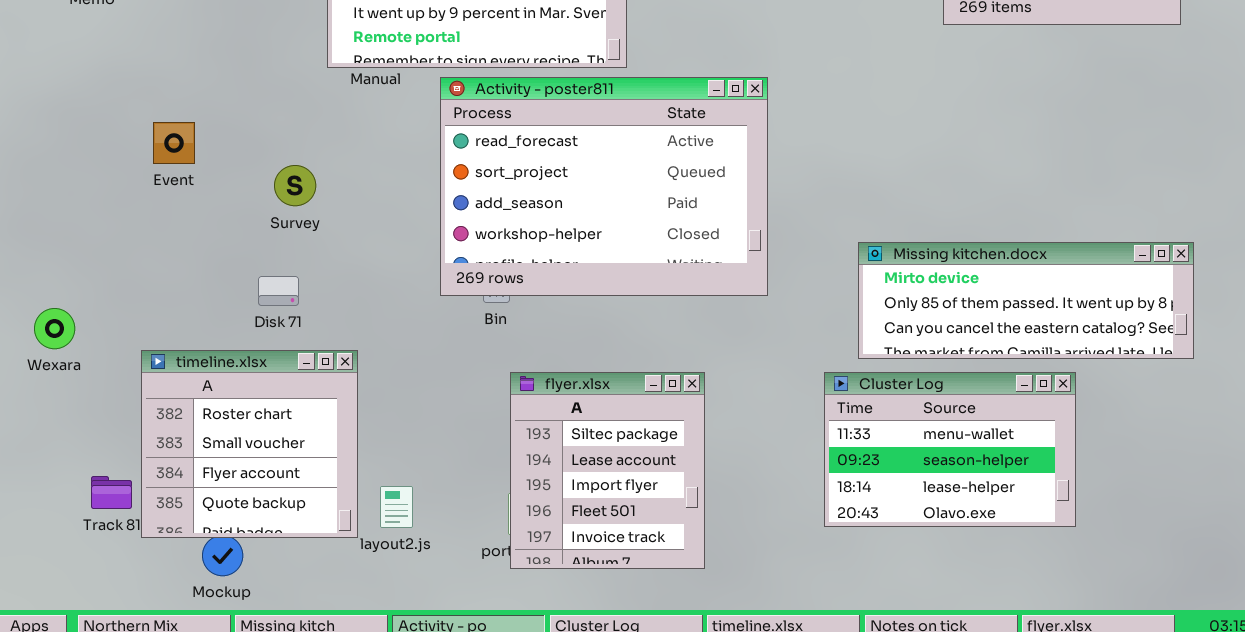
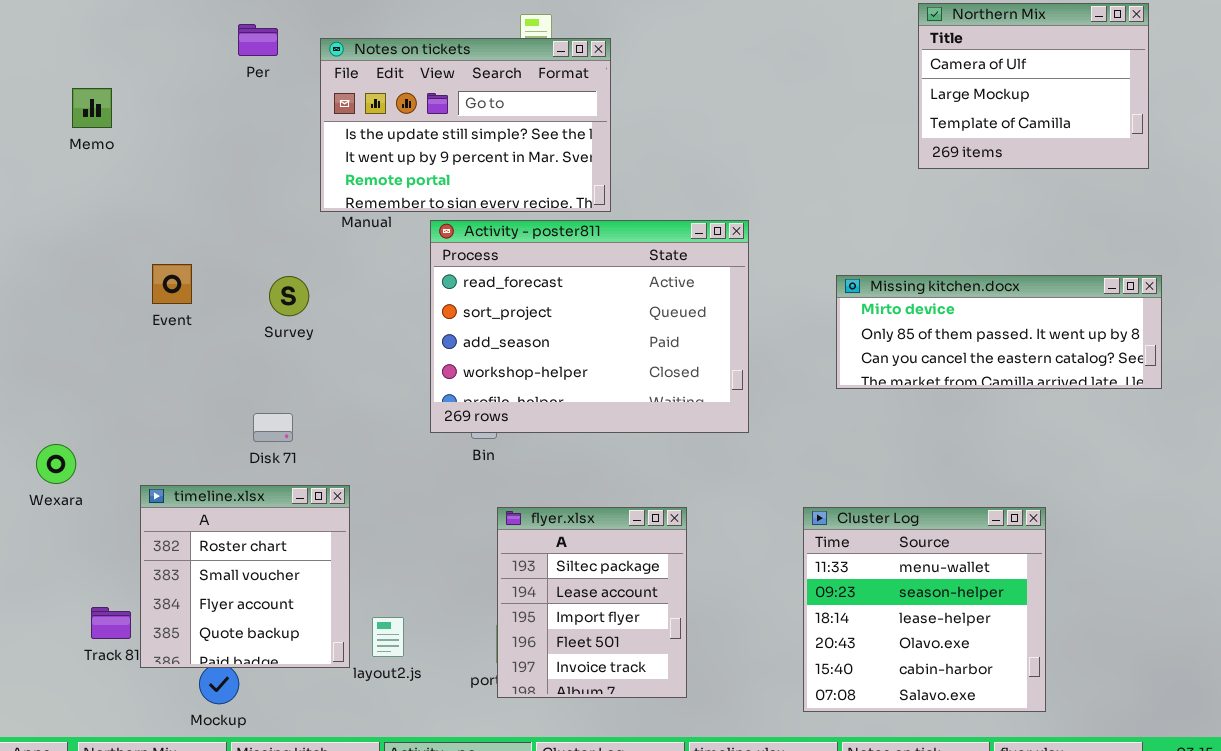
Survey: [274,165,316,206] -> [269,276,309,316], moved
Missing kitchen.docx: [858,242,1194,359] -> [836,275,1162,389], moved
Cluster Log: [824,372,1076,527] -> [803,507,1046,712], resized

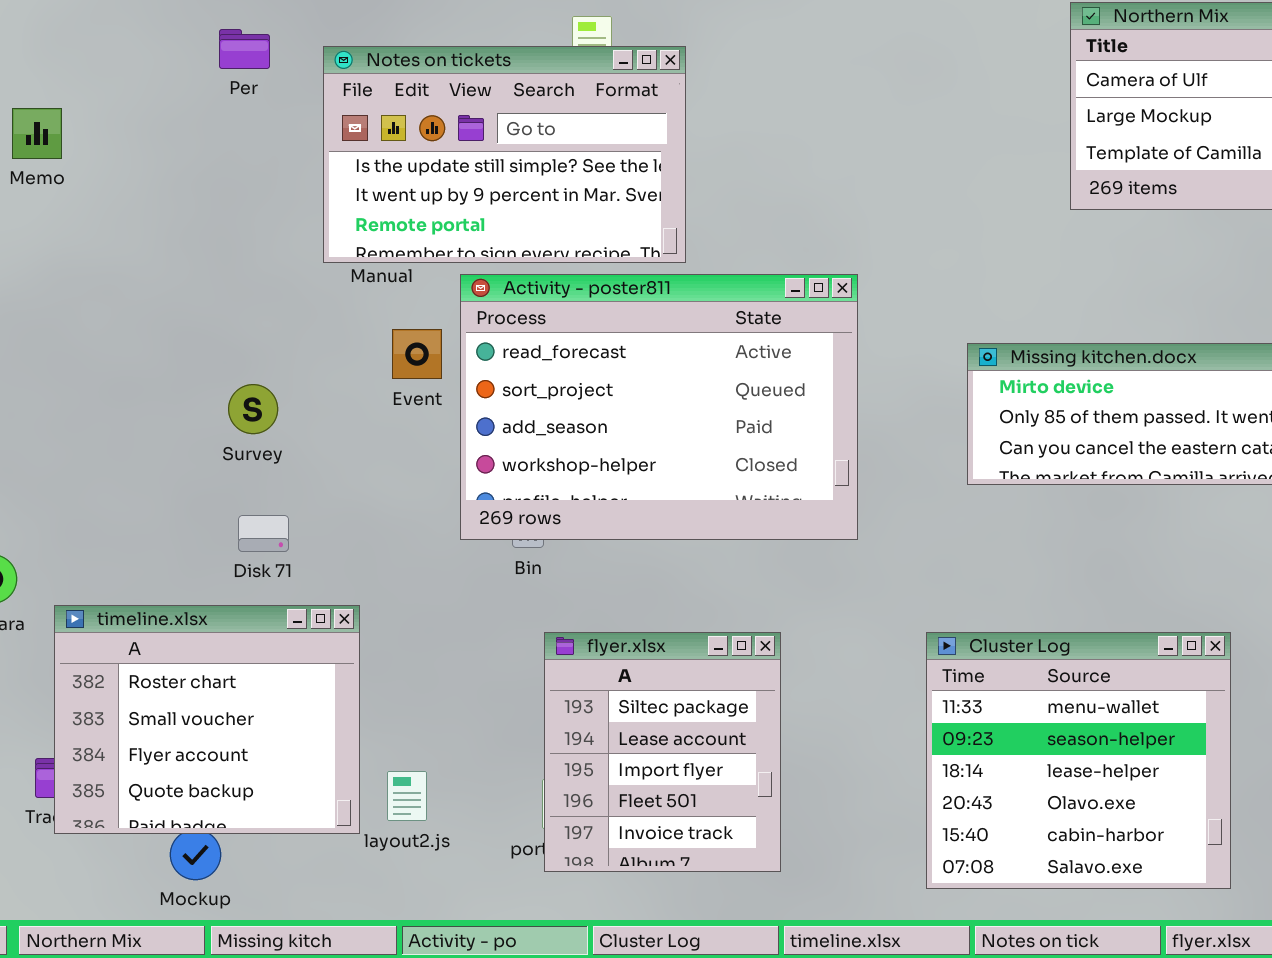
Event: [152,264,192,304] -> [392,329,442,379], moved
Survey: [269,276,309,316] -> [228,384,278,434], moved
timeline.xlsx: [140,485,350,668] -> [54,605,360,834], resized

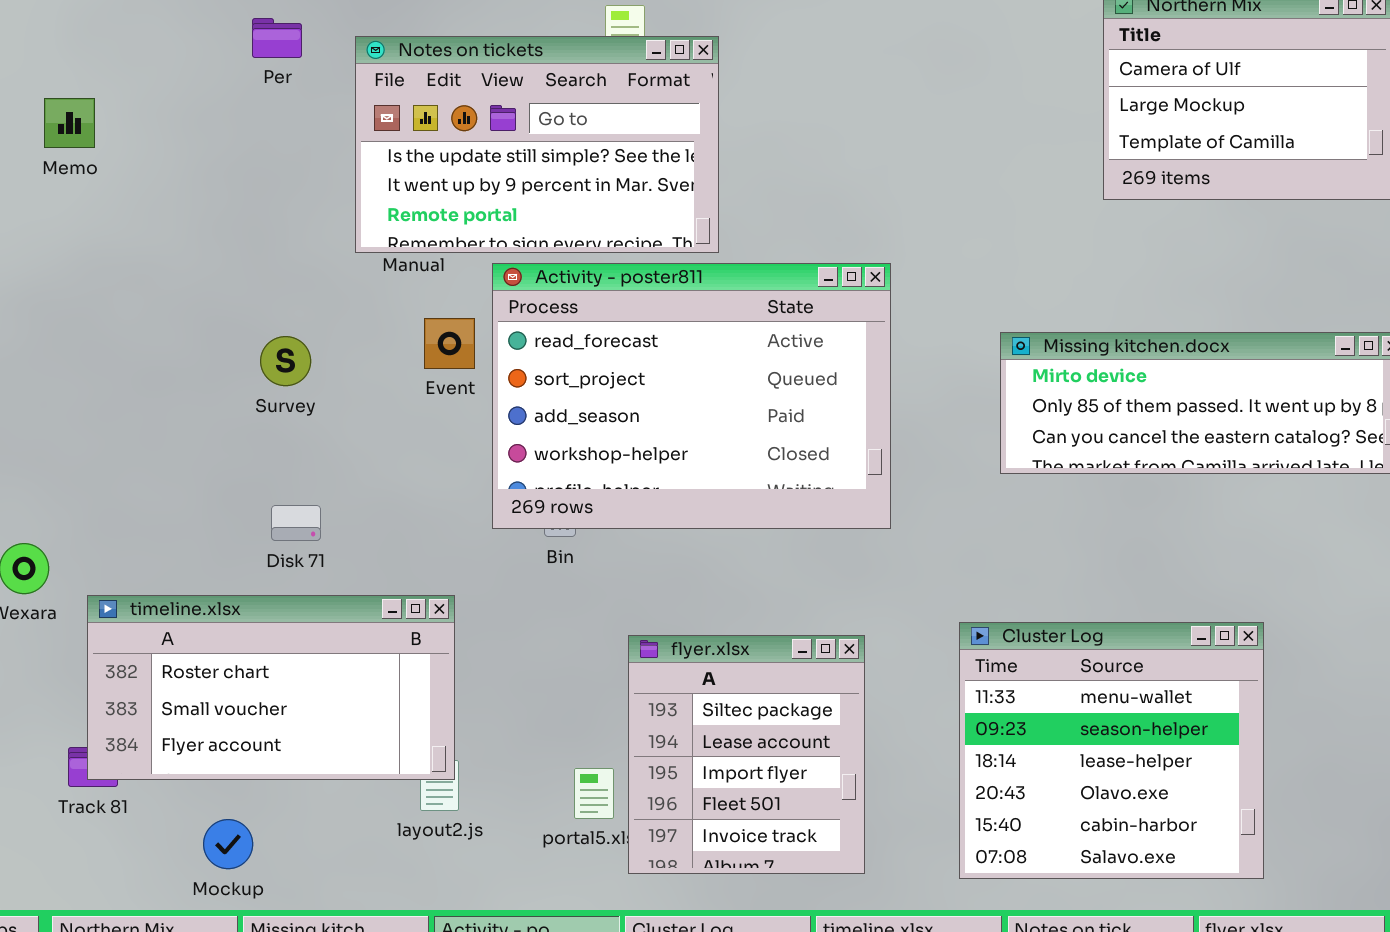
Survey: [228,384,278,434] -> [260,336,311,386], moved
timeline.xlsx: [54,605,360,834] -> [87,595,455,780], resized
flyer.xlsx: [544,632,781,872] -> [628,635,865,874], moved

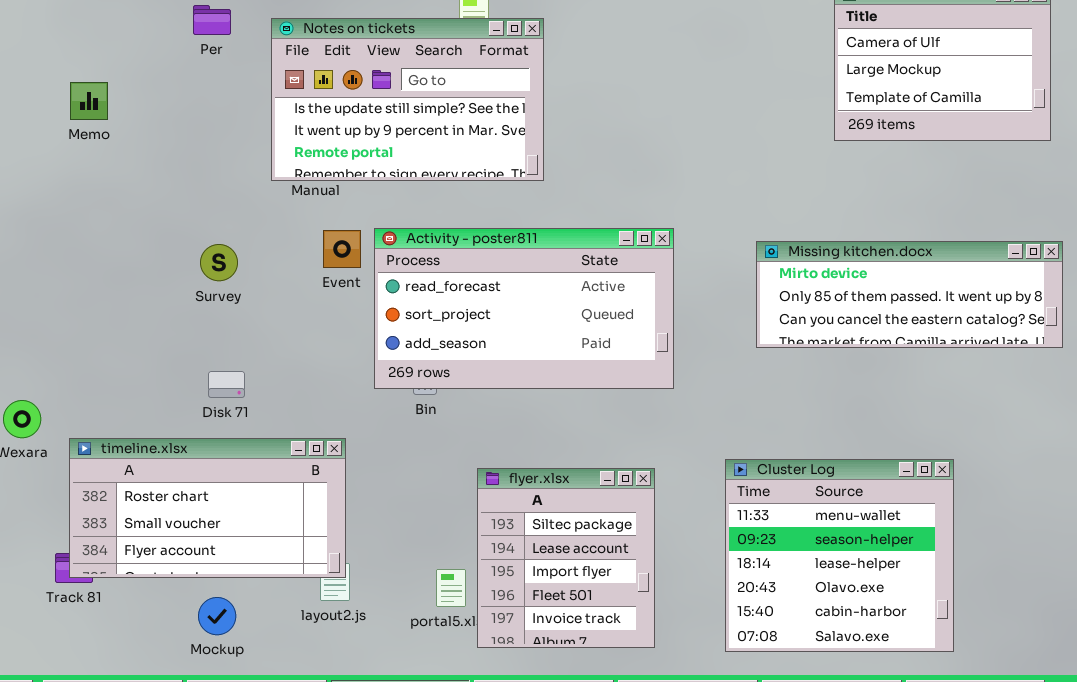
Memo: [44,98,95,148] -> [70,82,108,120], moved
Activity - poster811: [492,263,891,529] -> [374,228,674,389], resized
Mockup: [203,819,253,869] -> [198,597,236,635], moved

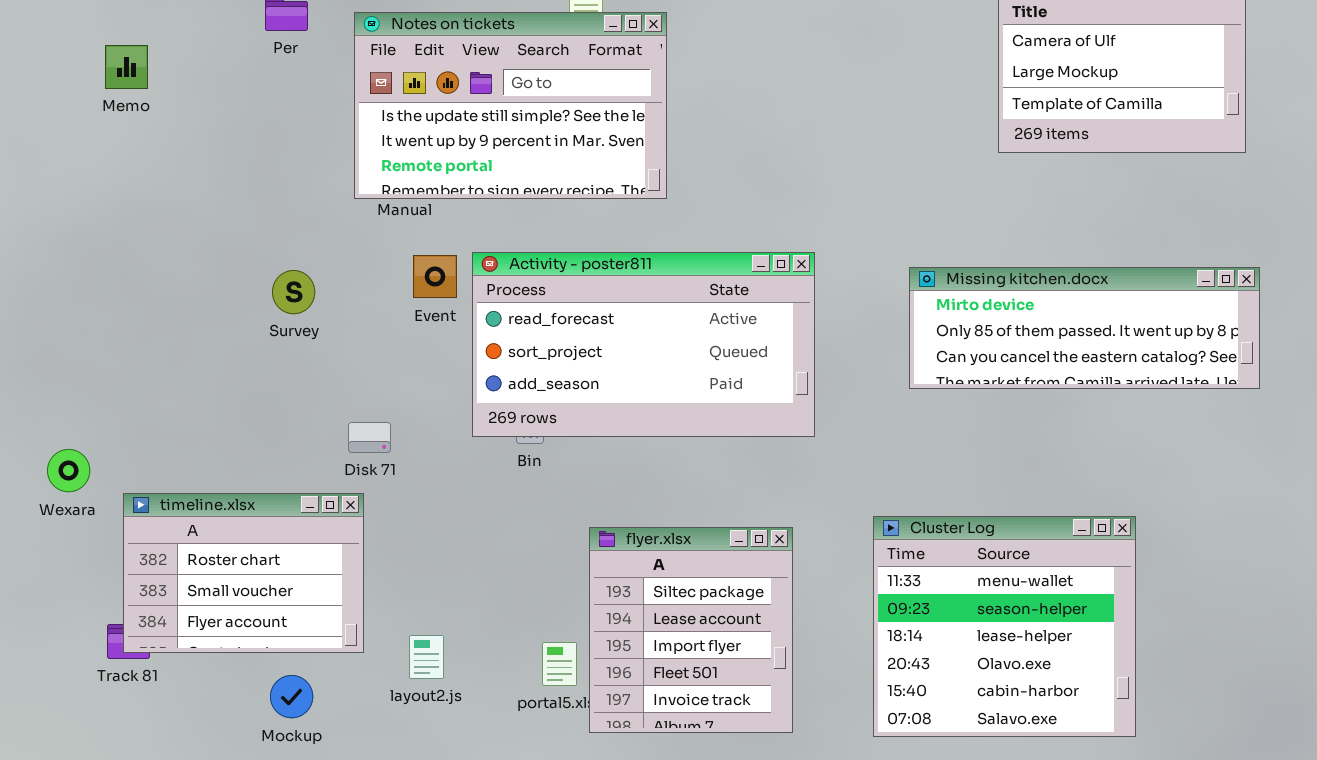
Memo: [70,82,108,120] -> [105,45,148,89], moved
Disk 71: [208,371,245,398] -> [348,422,391,453], moved
timeline.xlsx: [69,438,346,578] -> [123,493,364,653], resized

